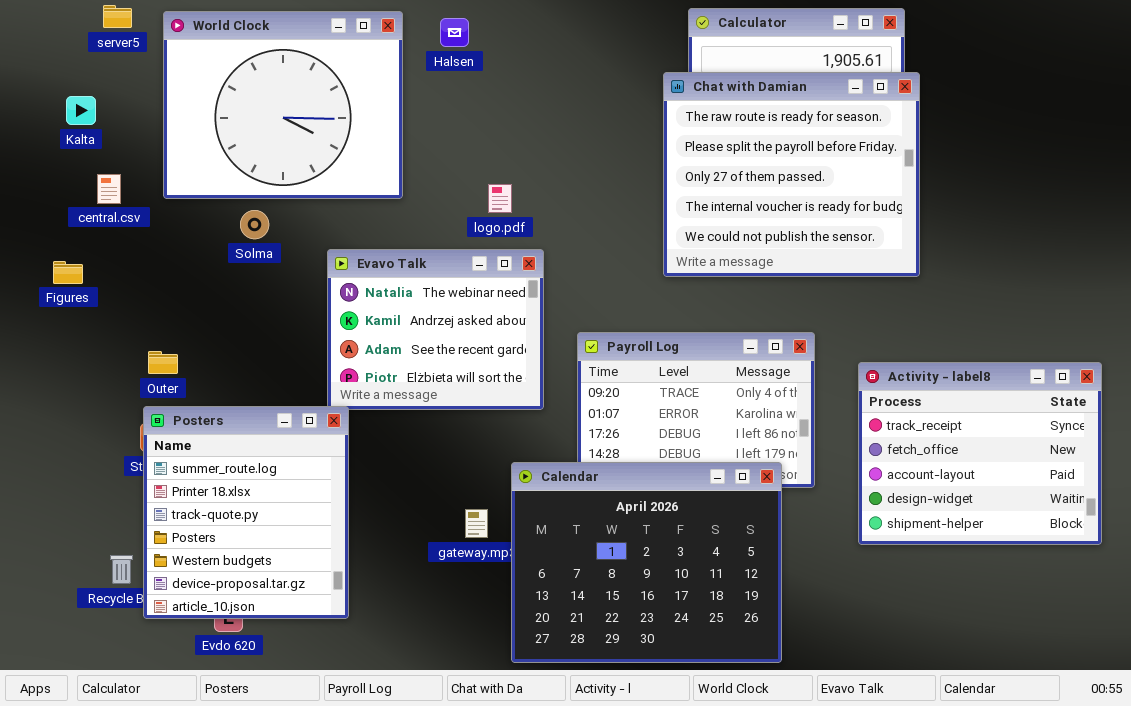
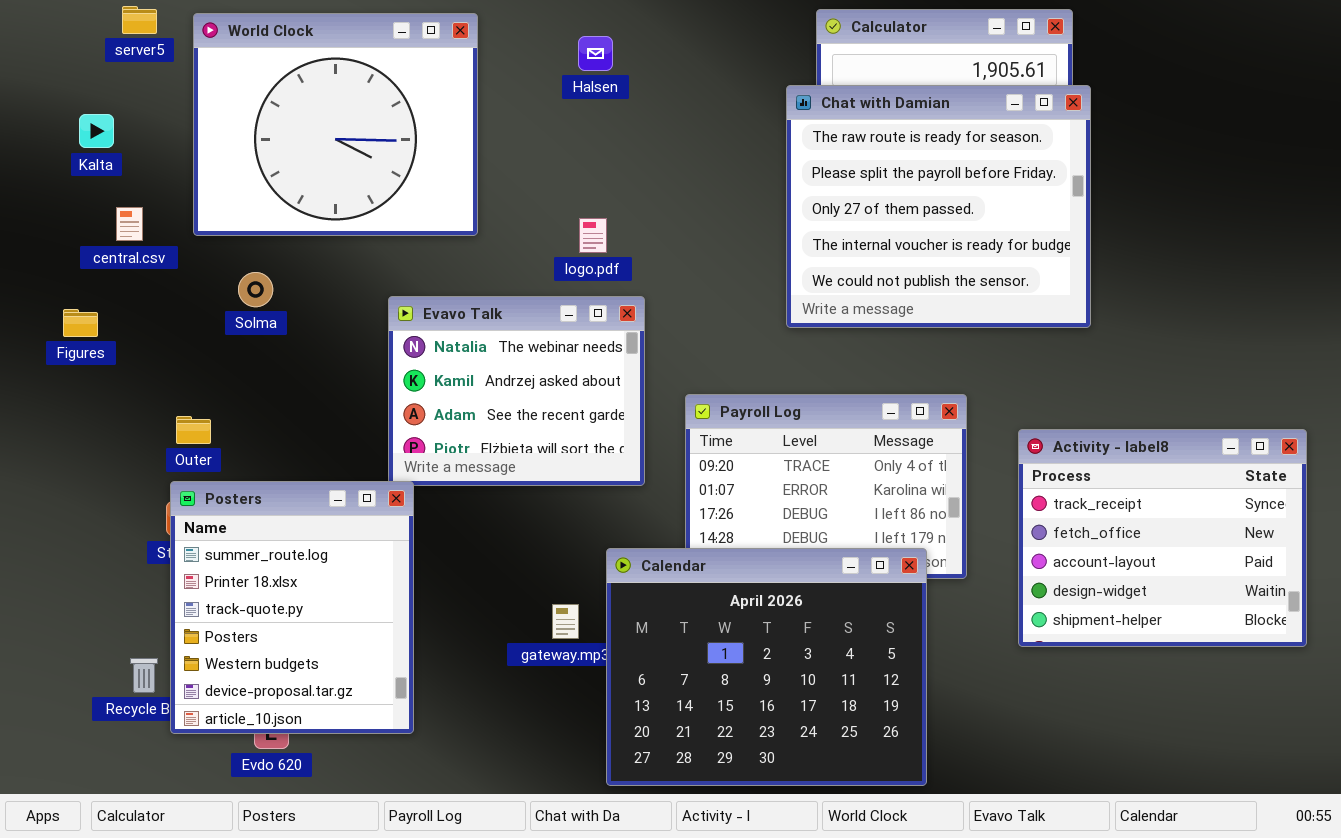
Halsen: [440,18,469,47] -> [578,36,613,71], moved
Solma: [240,210,269,239] -> [238,272,273,307], moved

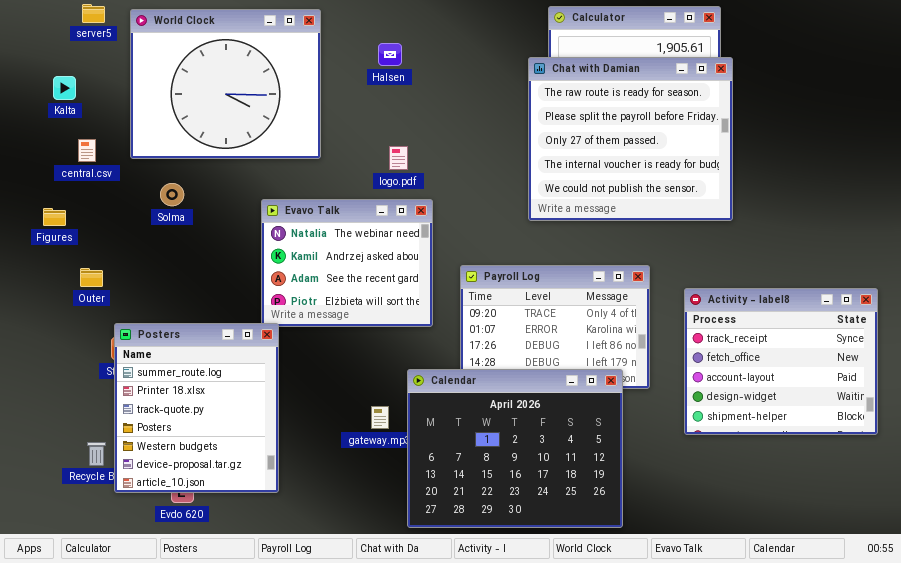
Halsen: [578,36,613,71] -> [378,43,402,66], moved
Outer: [176,416,211,444] -> [80,268,103,287], moved

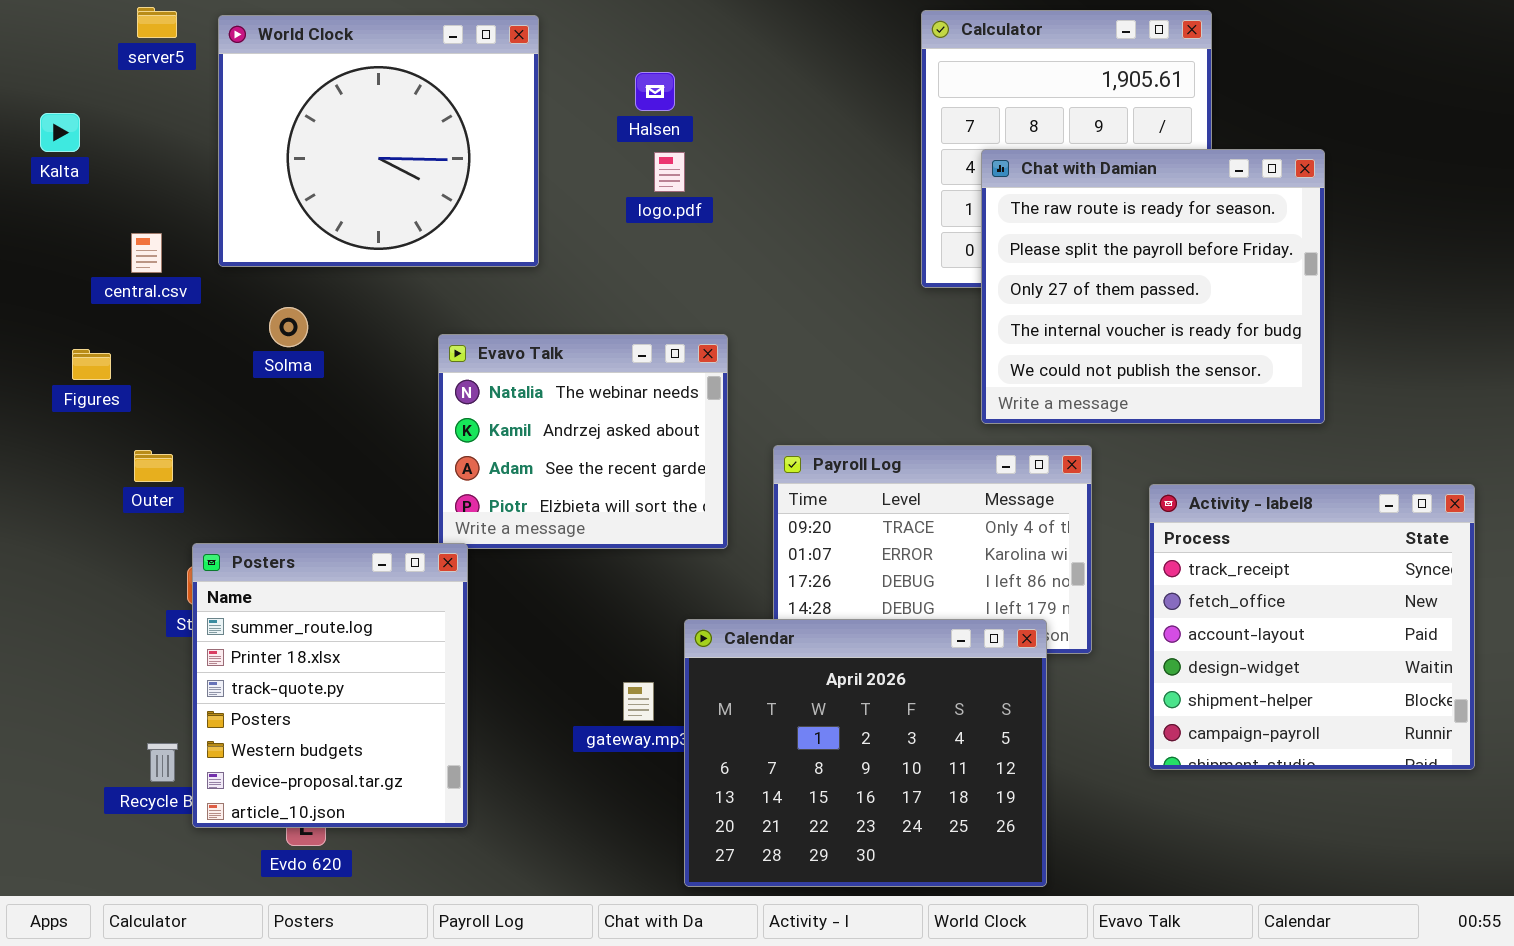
Chat with Damian: [528,57,733,221] -> [981,149,1325,424], moved
Kalta: [53,76,76,100] -> [40,113,80,152], moved
logo.pdf: [389,146,408,170] -> [654,152,685,192], moved
Activity - label8: [684,288,878,435] -> [1149,484,1475,770], resized

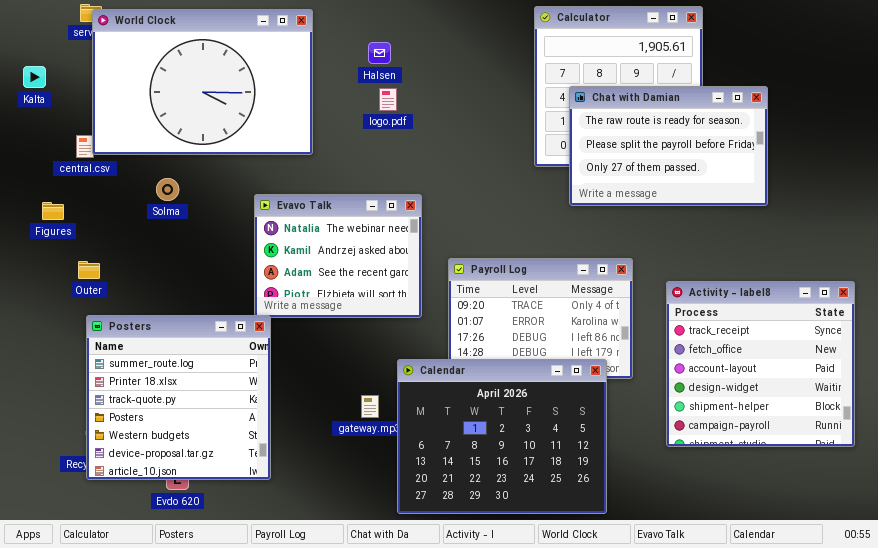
World Clock: [218,15,539,267] -> [92,9,313,155], resized
Chat with Damian: [981,149,1325,424] -> [569,86,768,206], resized
Posters: [192,543,468,828] -> [86,315,271,480], resized

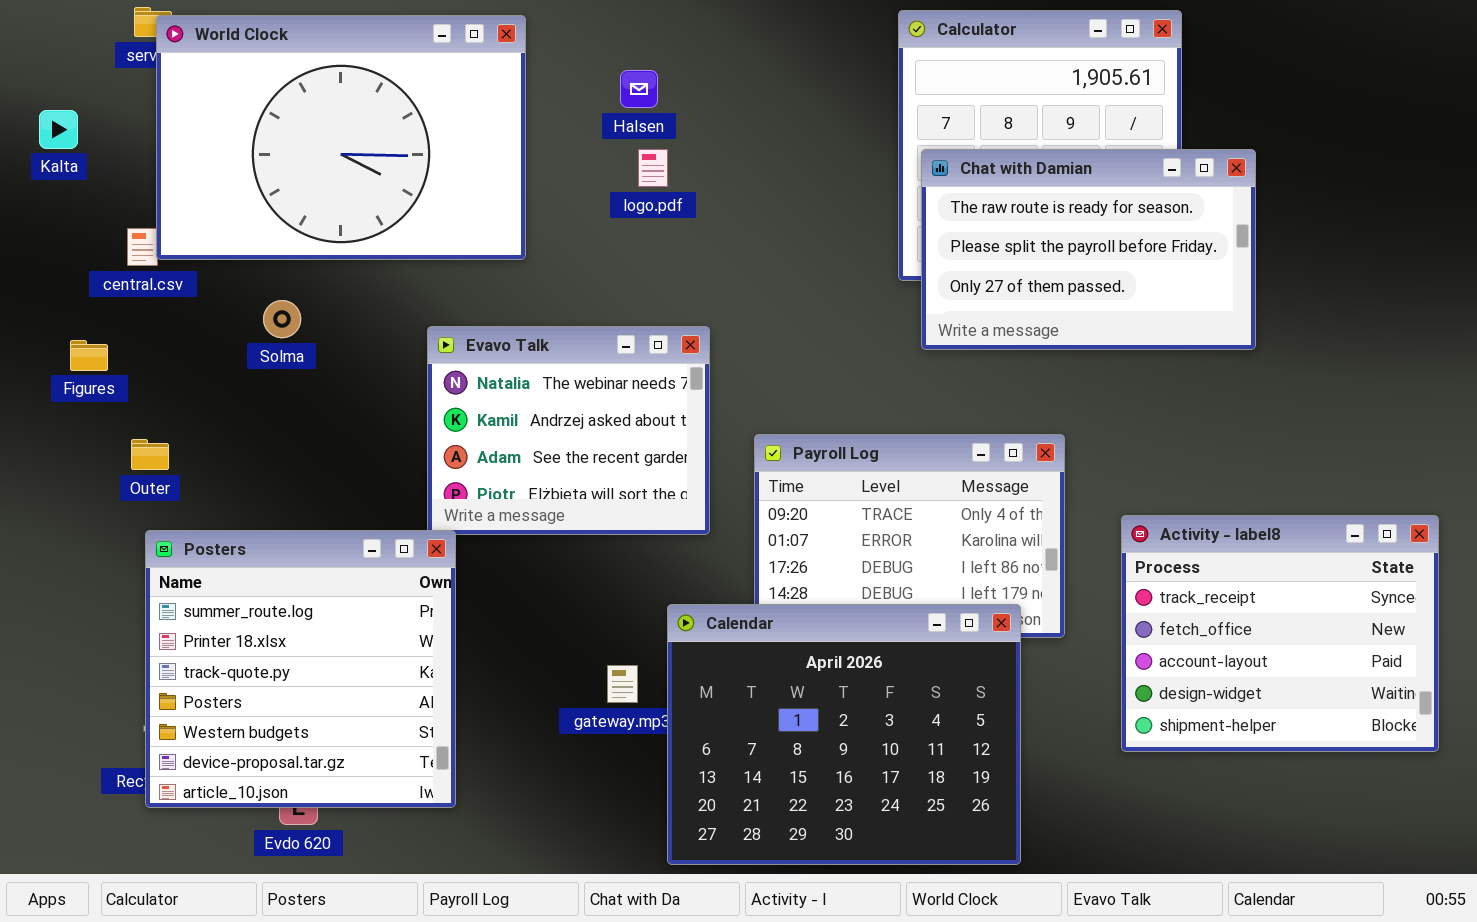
Chat with Damian: [569,86,768,206] -> [921,149,1256,350], moved
Activity - label8: [666,281,855,447] -> [1121,515,1439,752], resized

